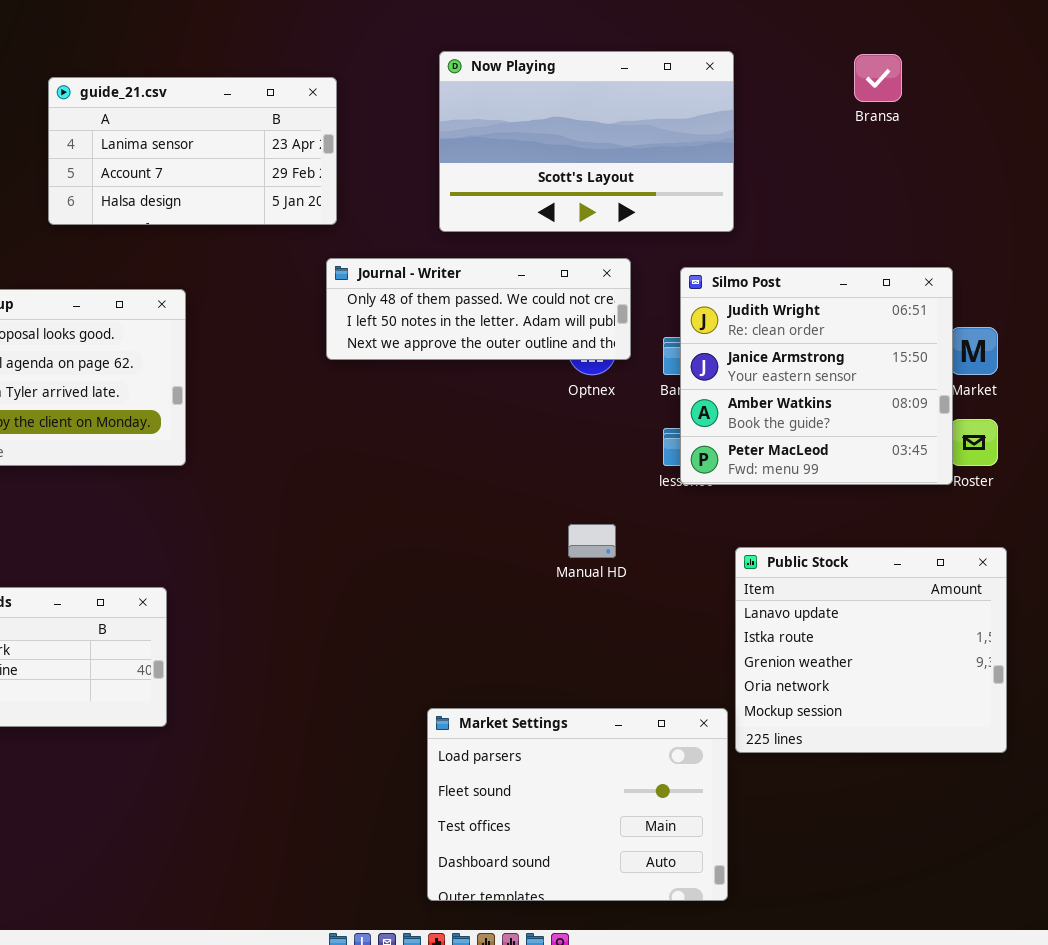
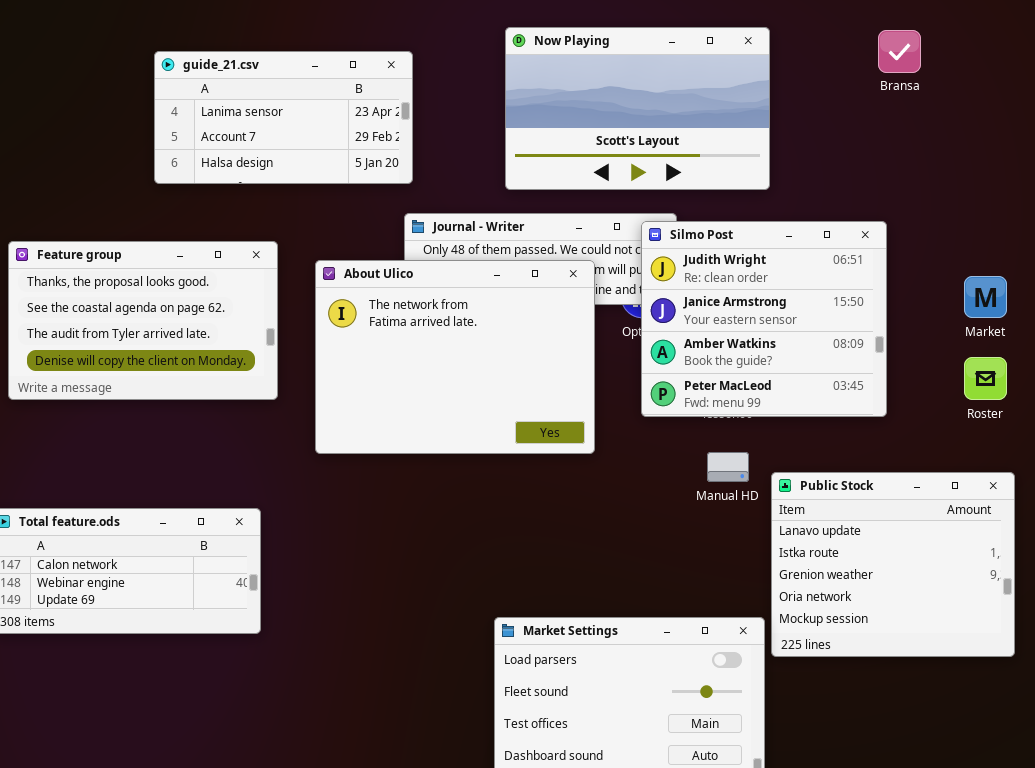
Silmo Post: [680,267,953,485] -> [641,221,887,417], moved
About Ulico: none -> [315,260,595,454], opened
Manual HD: [568,524,616,558] -> [707,452,749,482], moved

